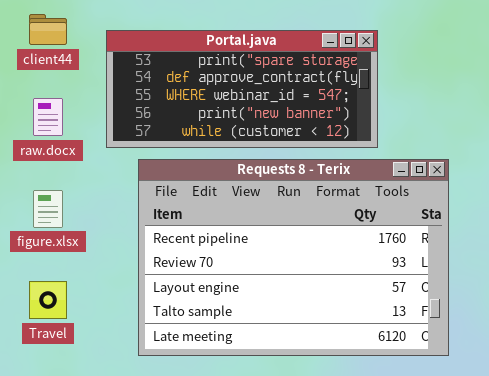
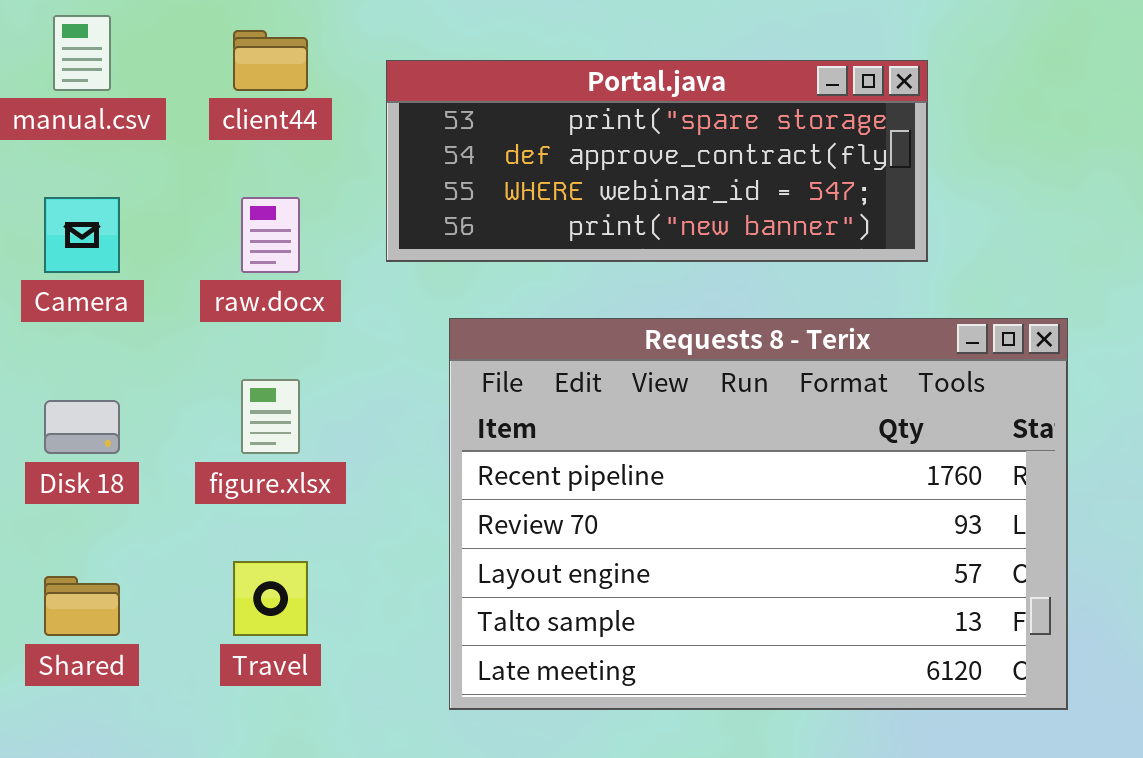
Portal.java: [106,30,378,148] -> [386,60,928,262], resized

